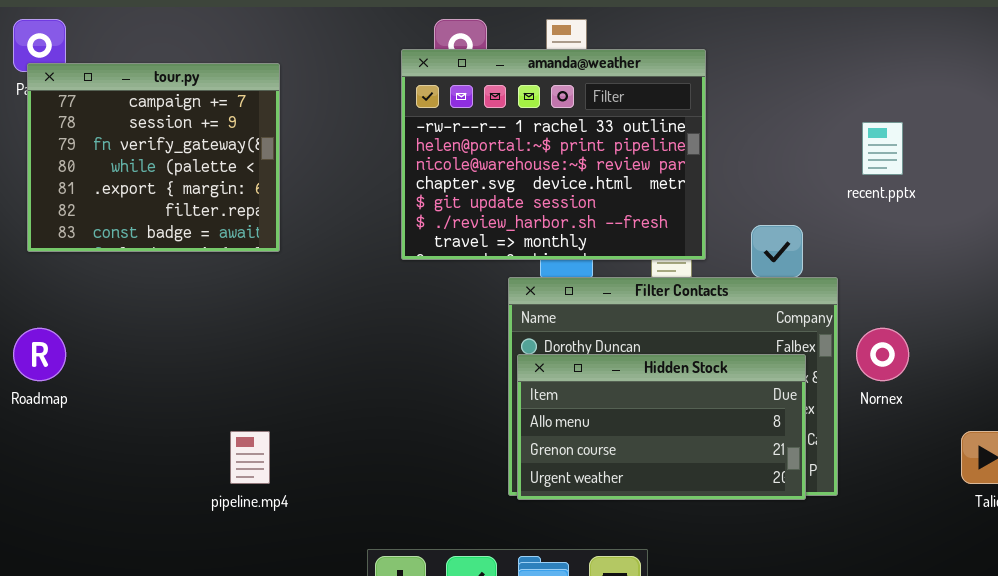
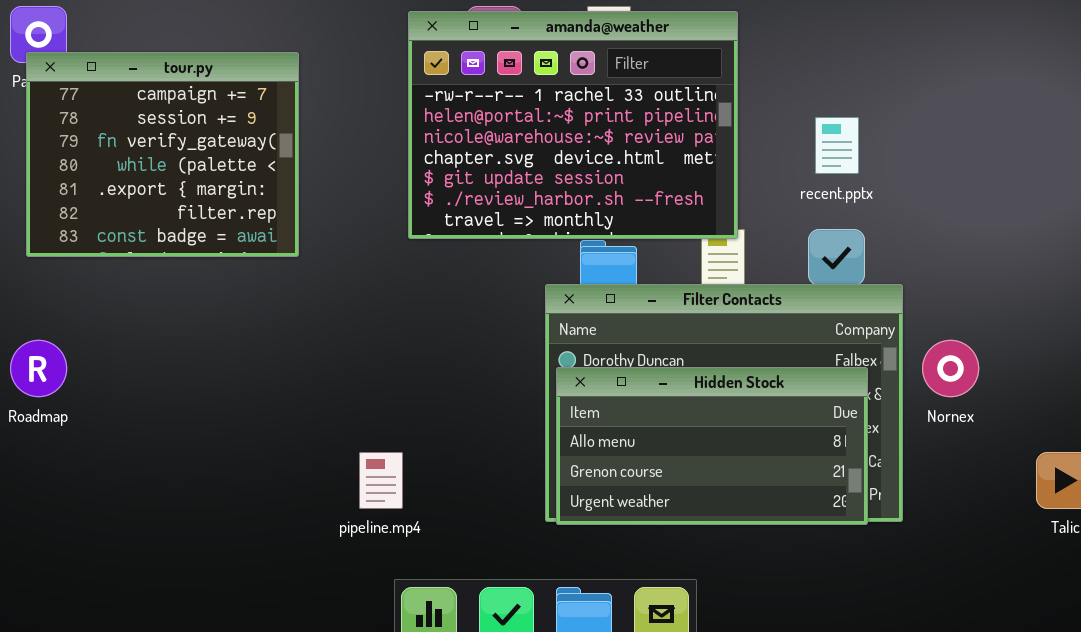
amanda@weather: [401,49,706,260] -> [408,11,738,239], moved
recent.pptx: [862,122,903,175] -> [815,117,859,174], moved
pipeline.mp4: [230,431,270,484] -> [359,452,403,509], moved

